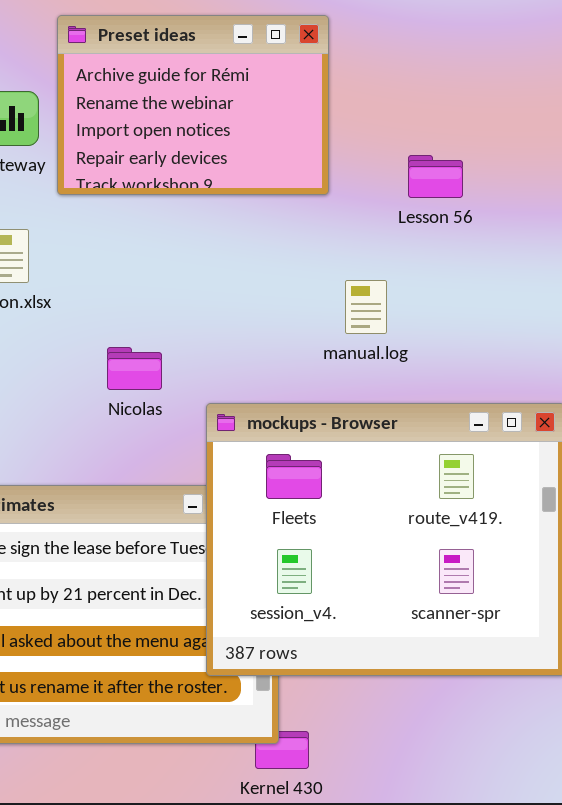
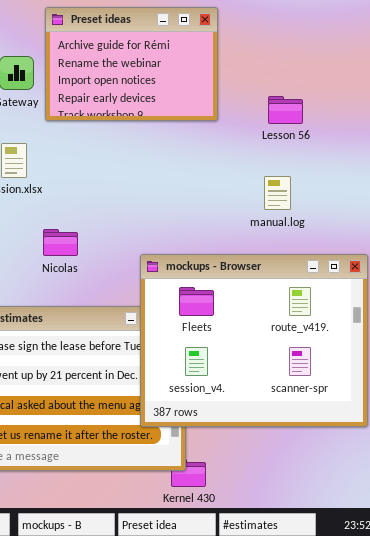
manual.log: [345,280,387,334] -> [264,176,291,210], moved
Nicolas: [107,347,162,390] -> [43,229,78,256], moved

